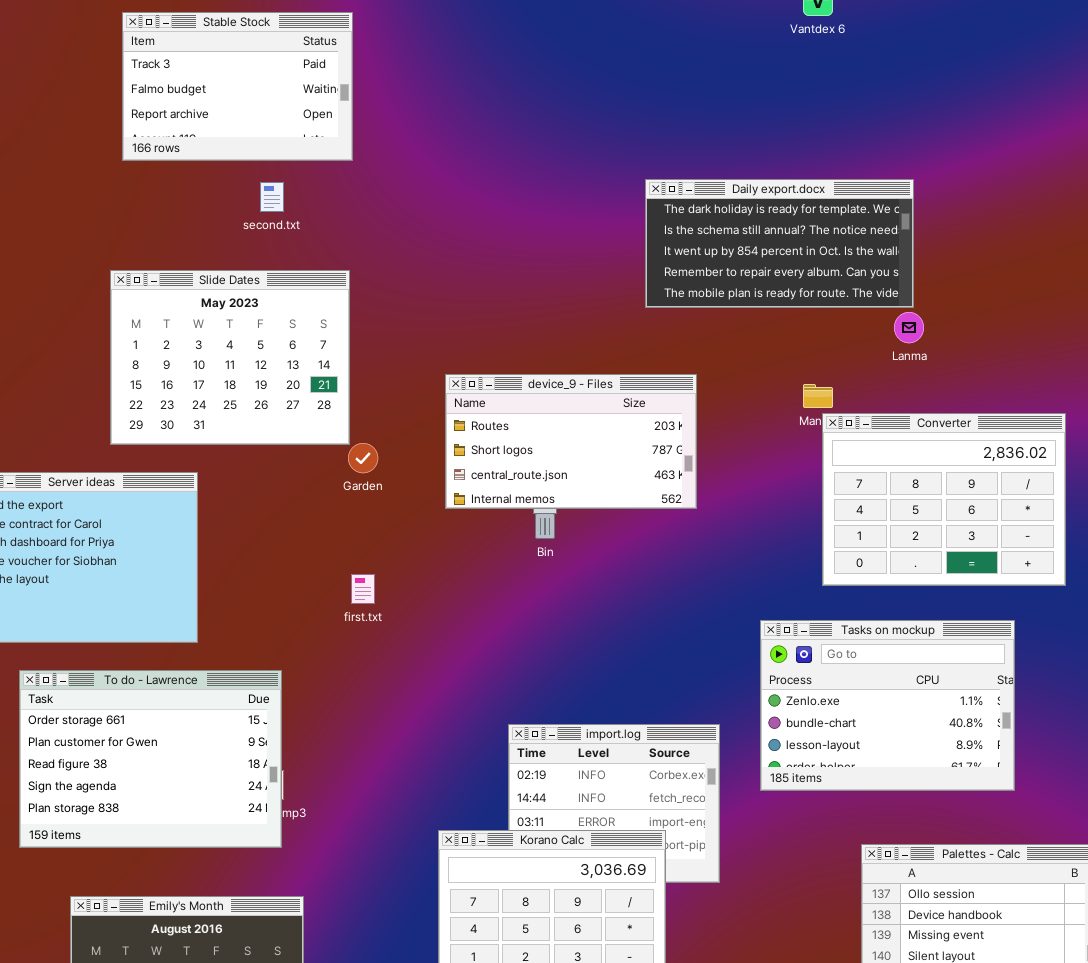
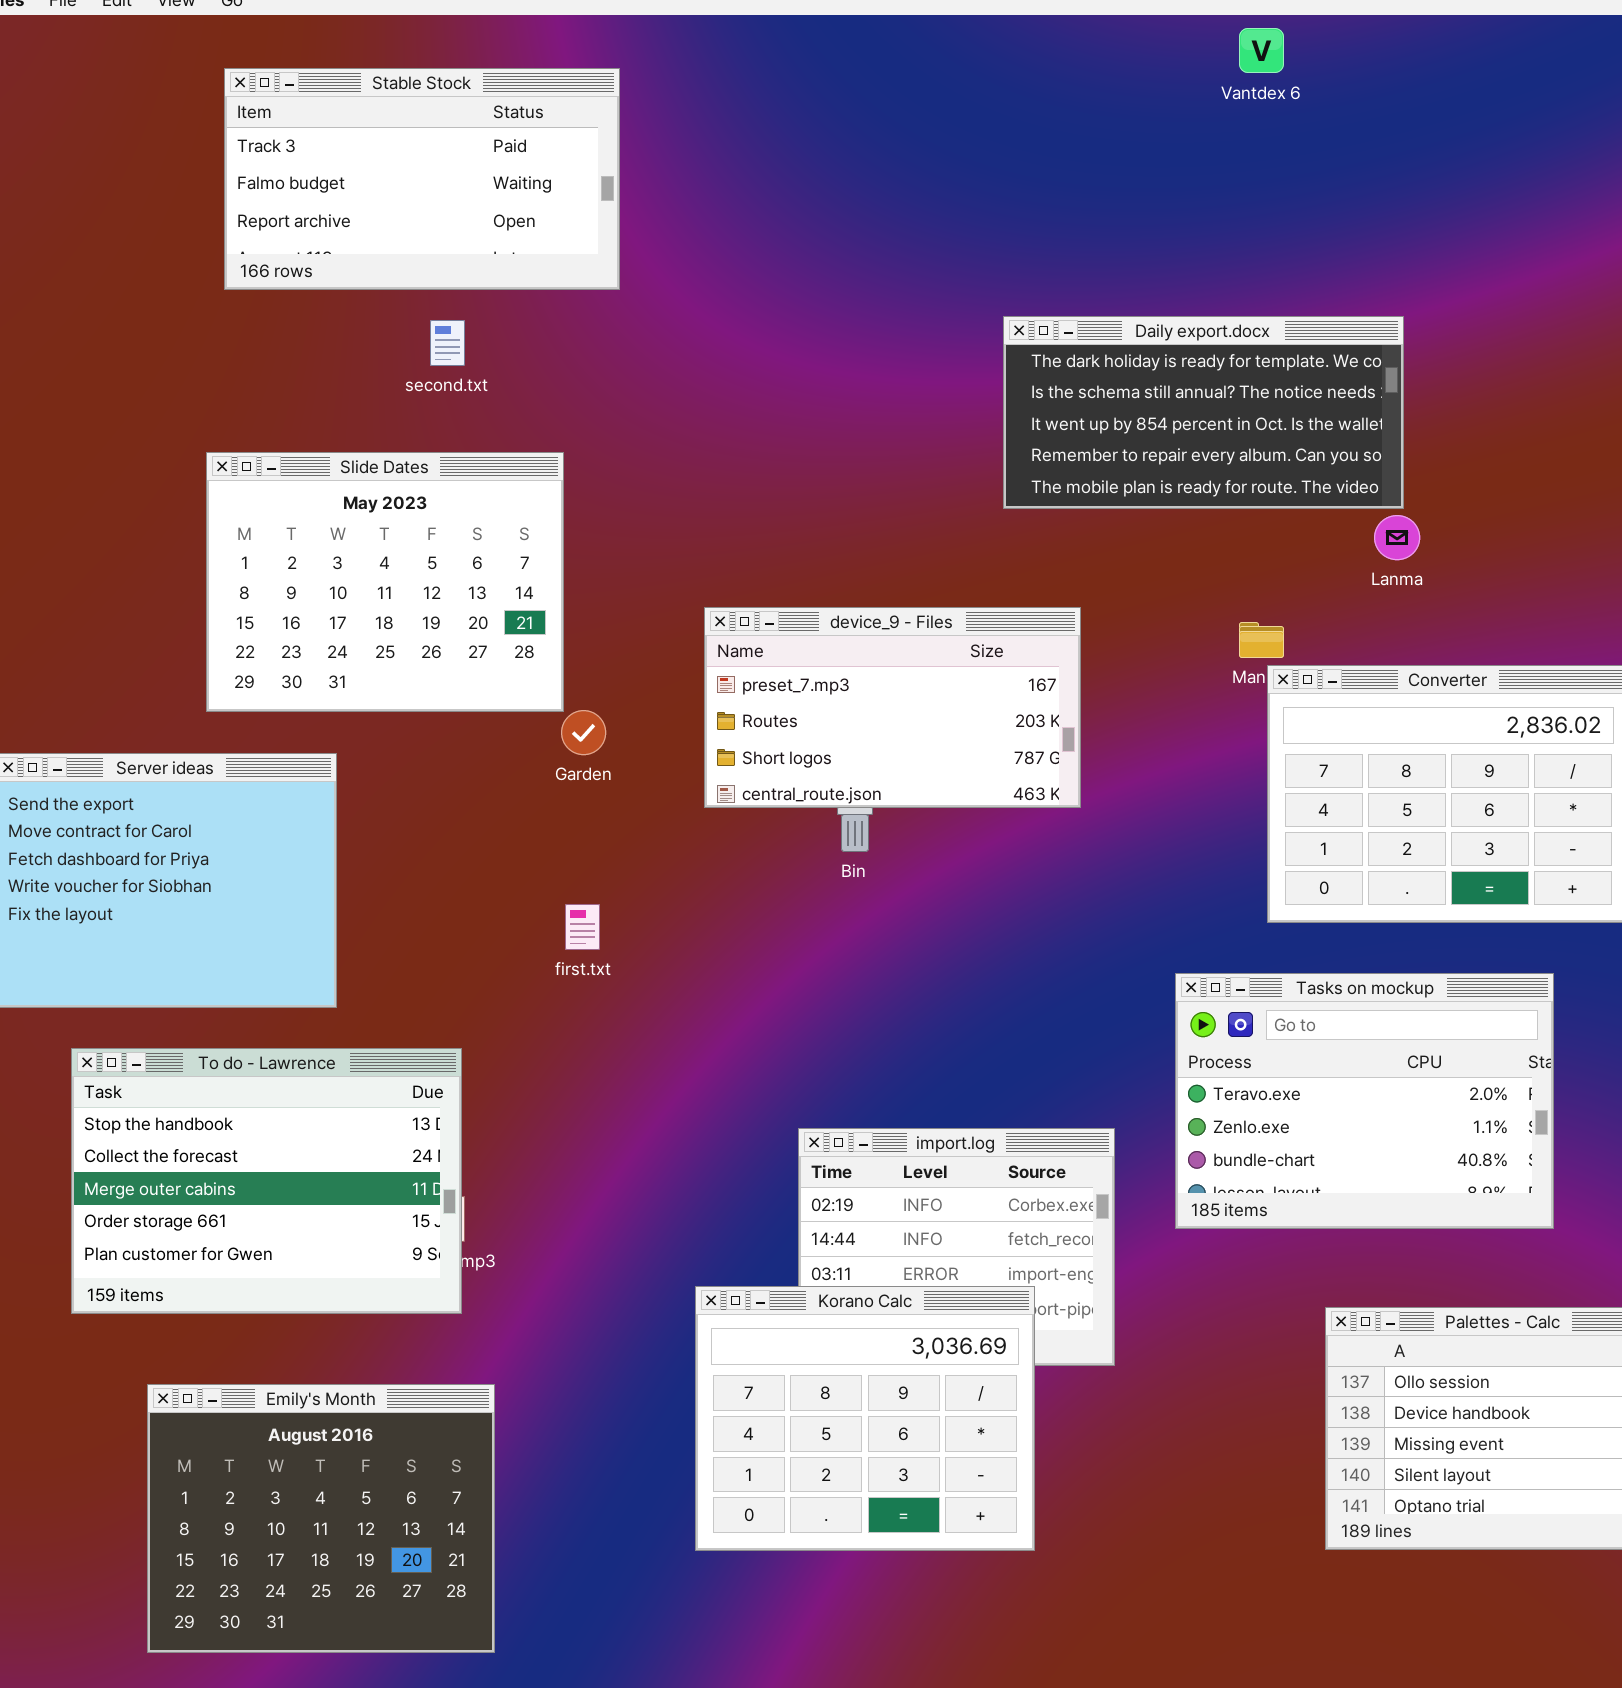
Stable Stock: [122,12,353,161] -> [224,68,620,290], resized
device_9 - Files: [445,374,697,509] -> [704,607,1081,808], scrolled up 1 row
Tasks on mockup: [760,620,1015,791] -> [1175,973,1554,1229], scrolled up 1 row
To do - Lawrence: [19,670,282,848] -> [71,1048,462,1314], scrolled up 3 rows

